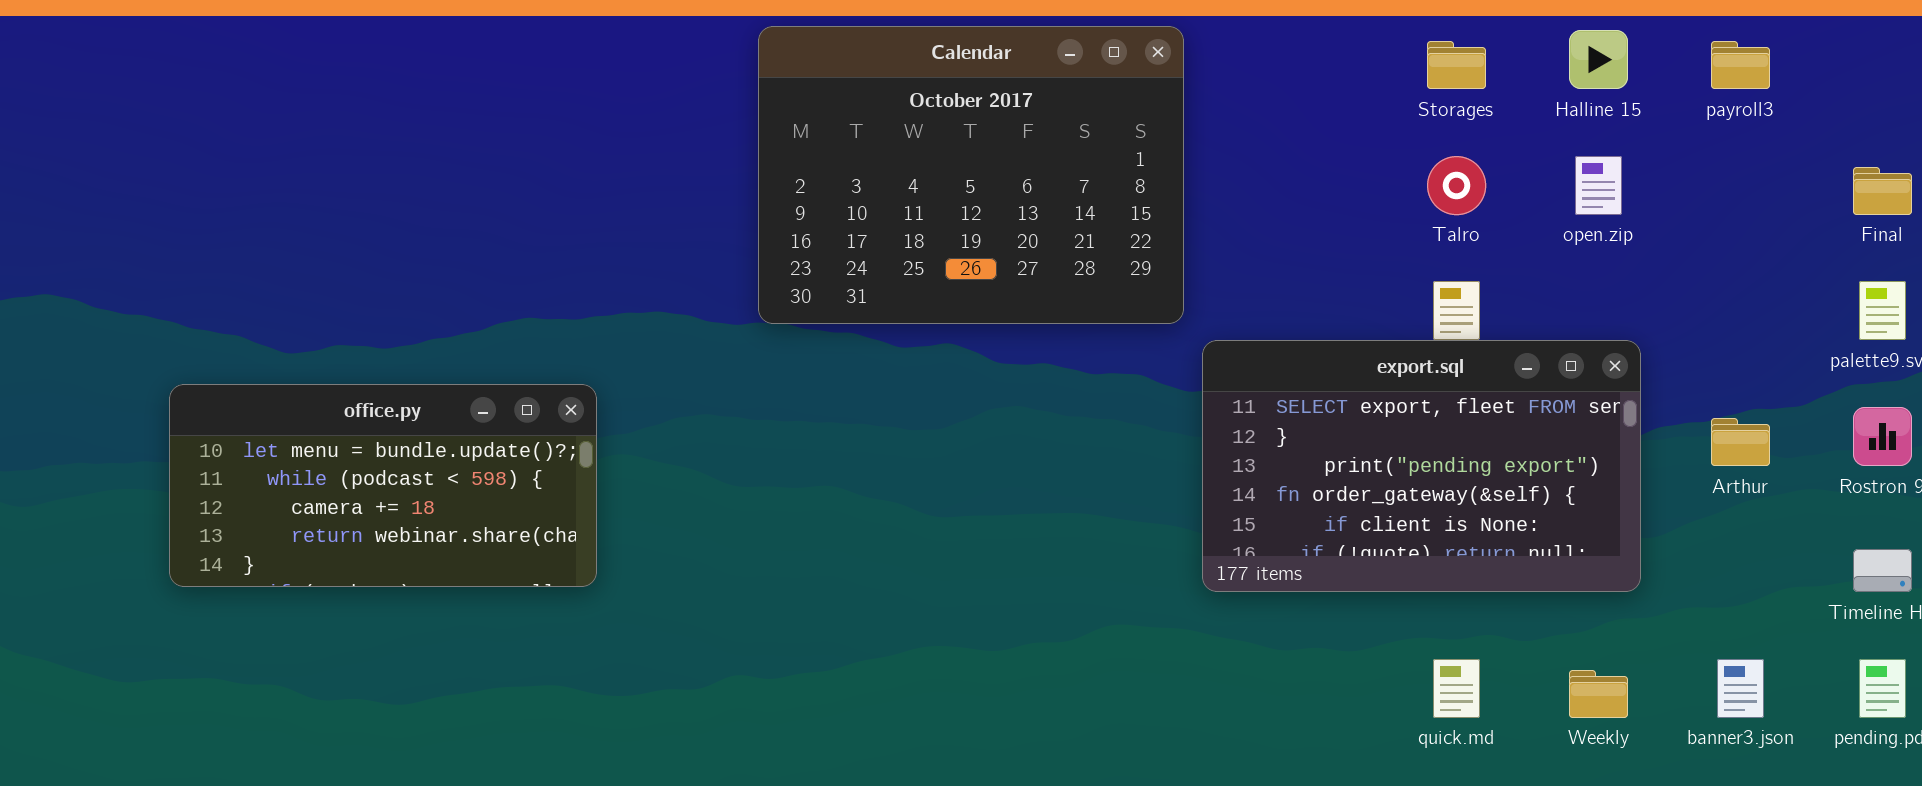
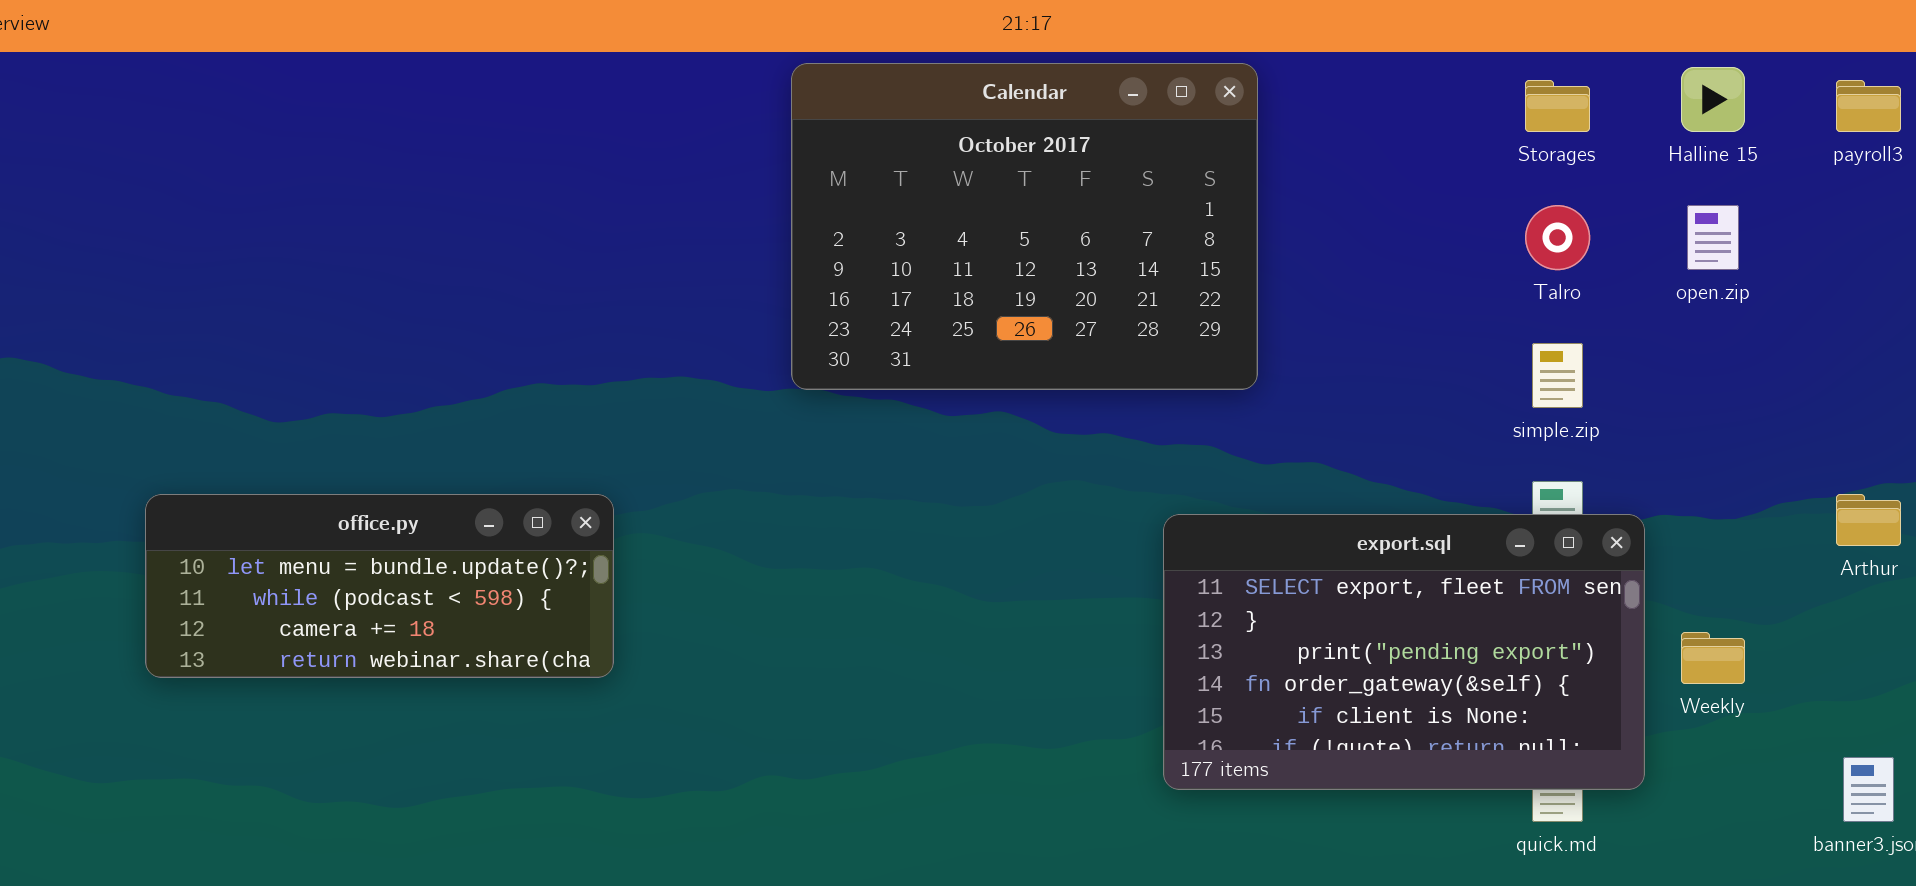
export.sql: [1202,340,1641,592] -> [1163,514,1645,790], moved
office.py: [169,384,597,587] -> [145,494,614,678], resized
Weekly: [1569,670,1628,718] -> [1681,632,1745,684], moved

